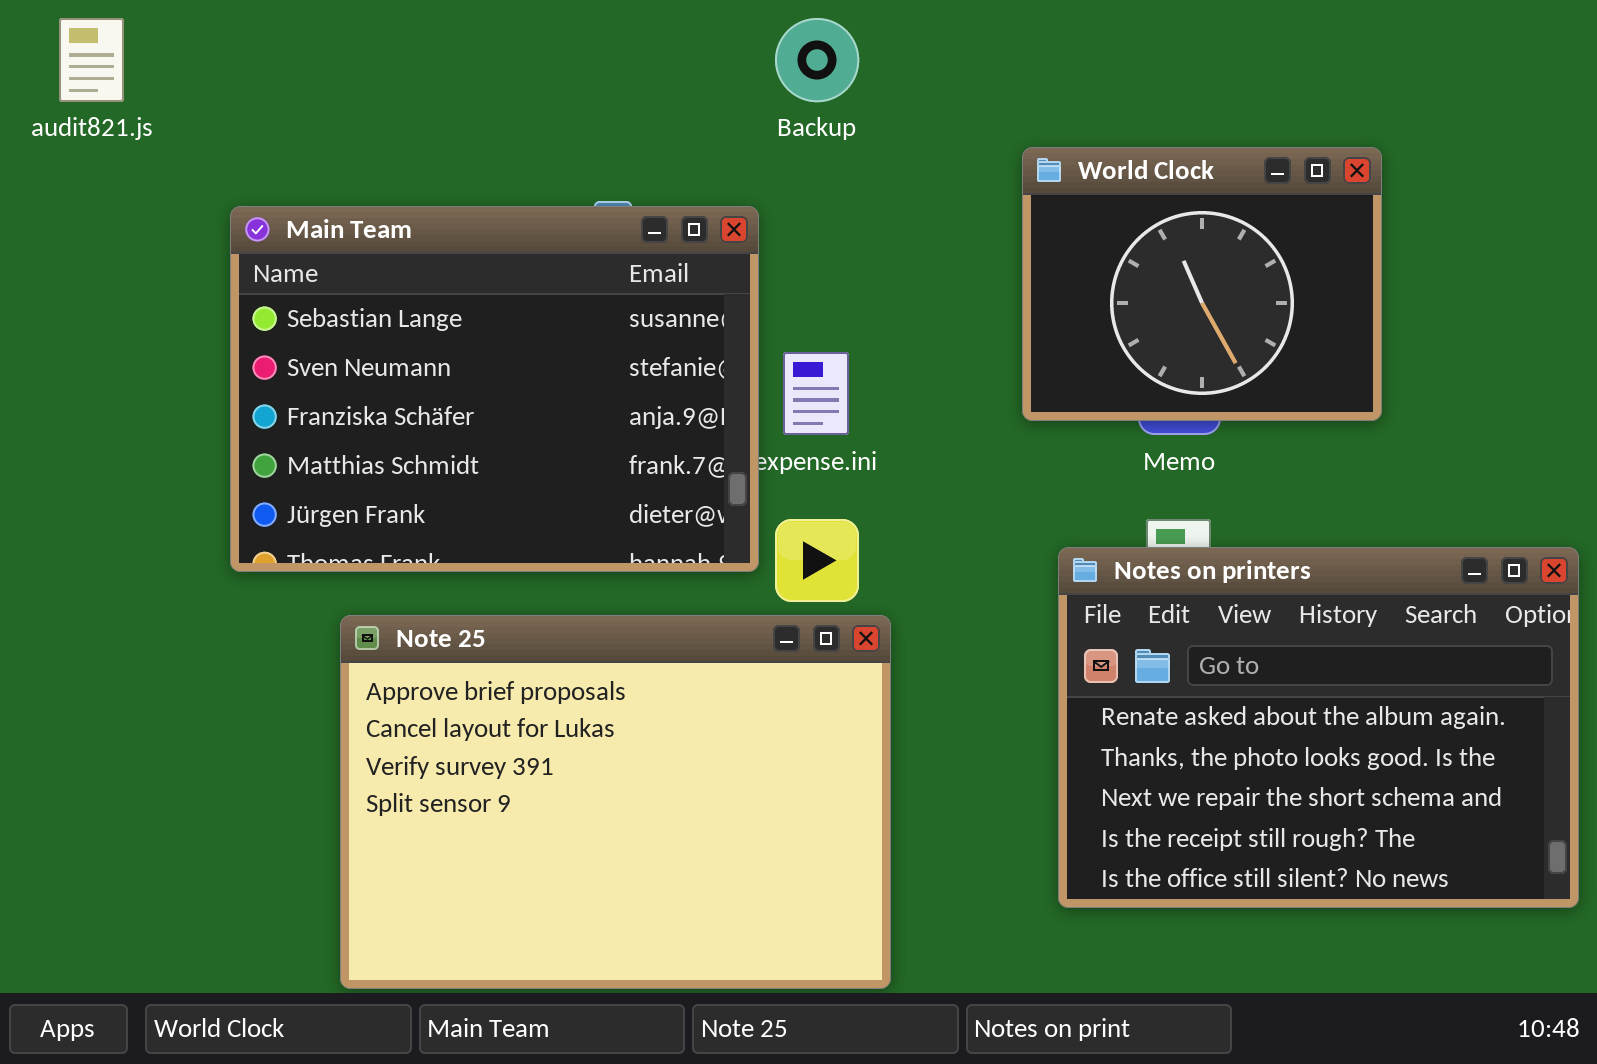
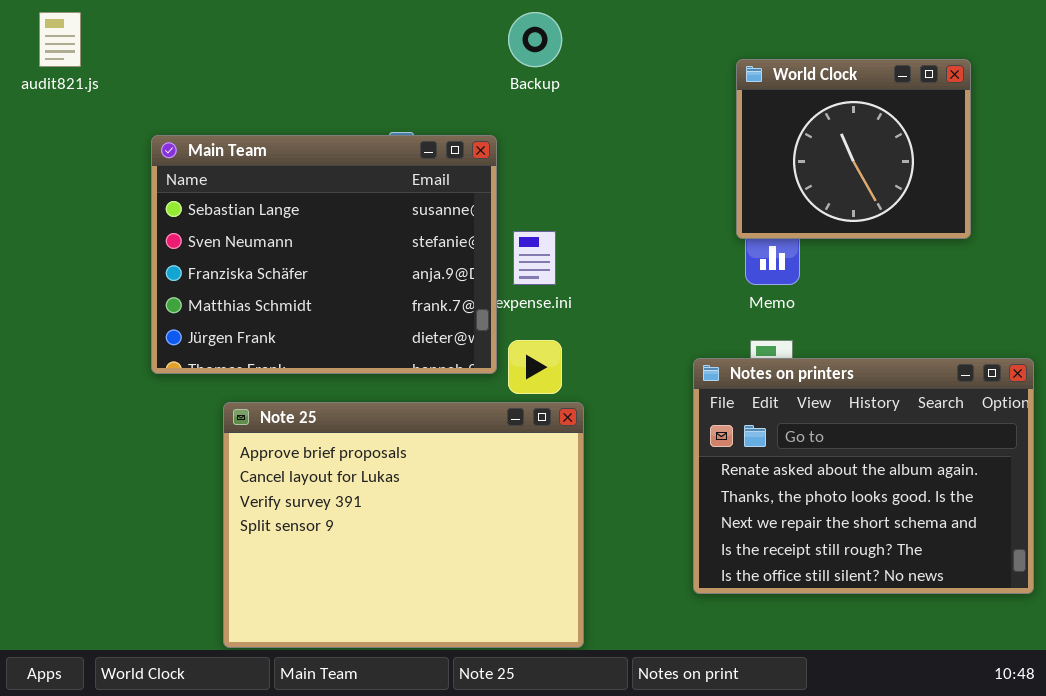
World Clock: [1022,147,1382,421] -> [736,59,971,239], moved

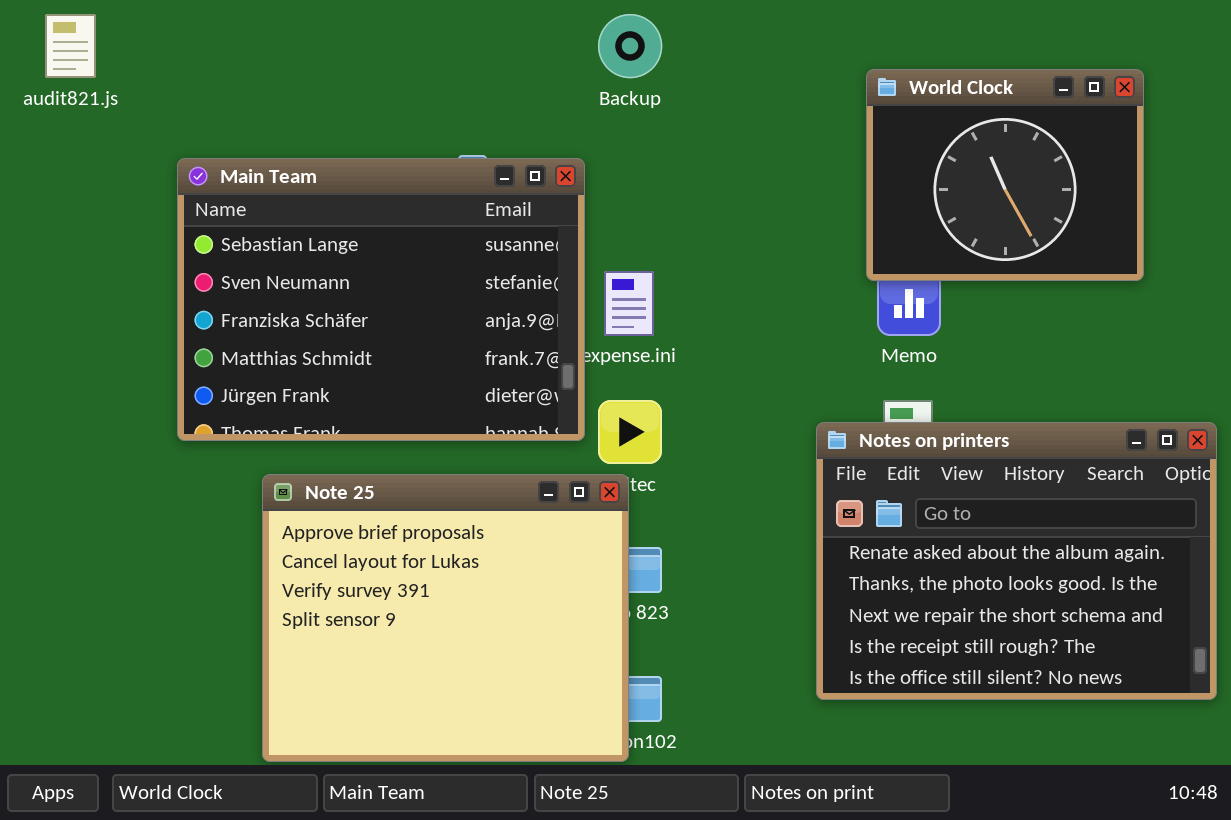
Note 25: [223,402,584,648] -> [262,474,629,762], resized

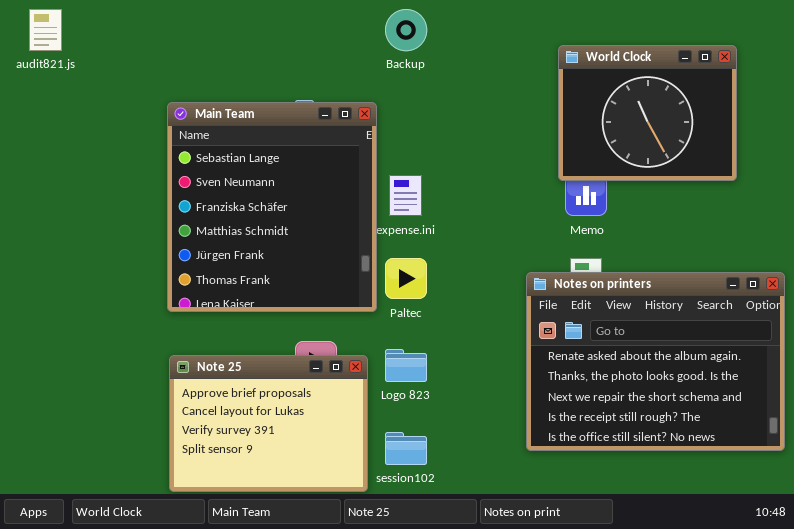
Main Team: [177,158,585,441] -> [167,102,377,312], resized
Note 25: [262,474,629,762] -> [169,355,368,492], resized

